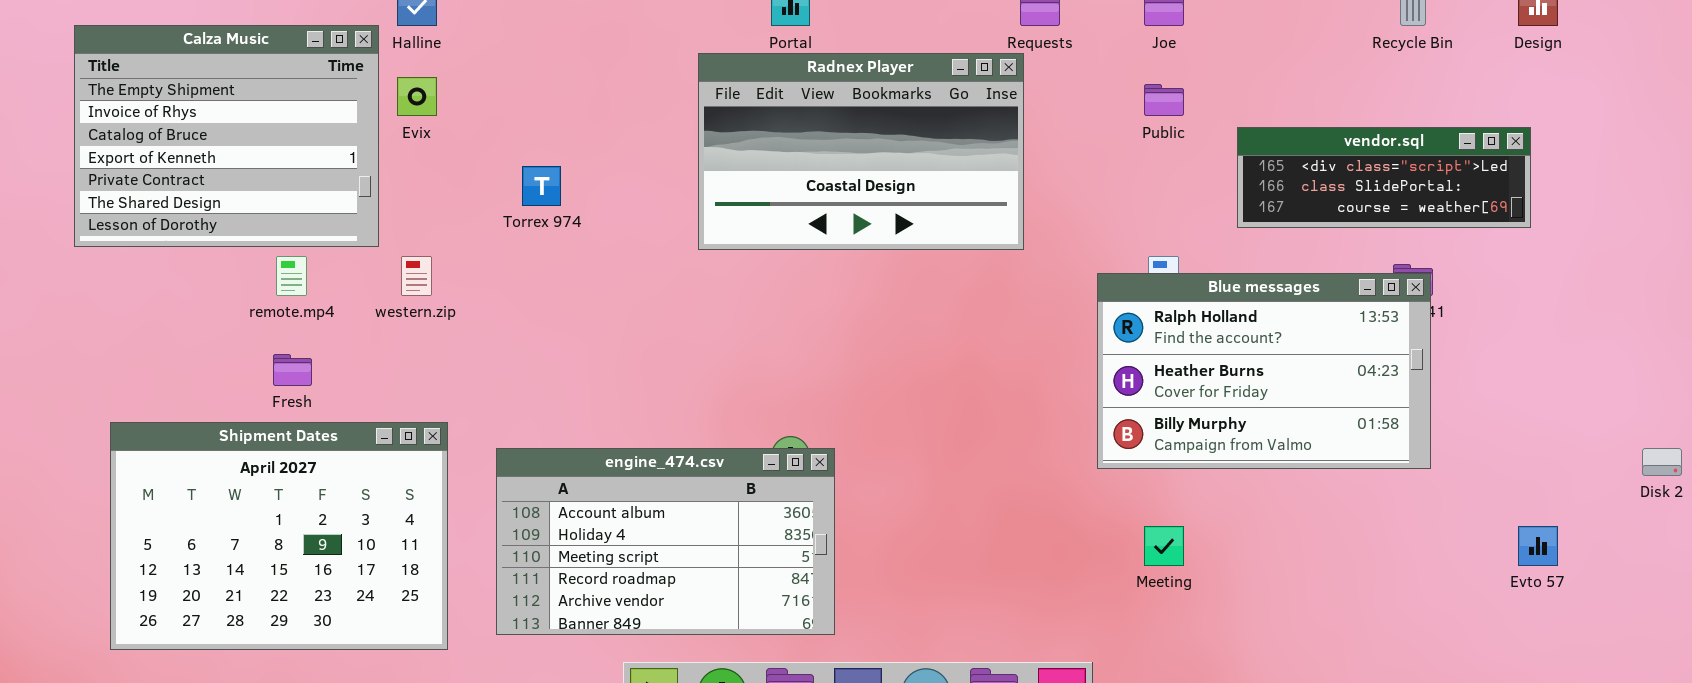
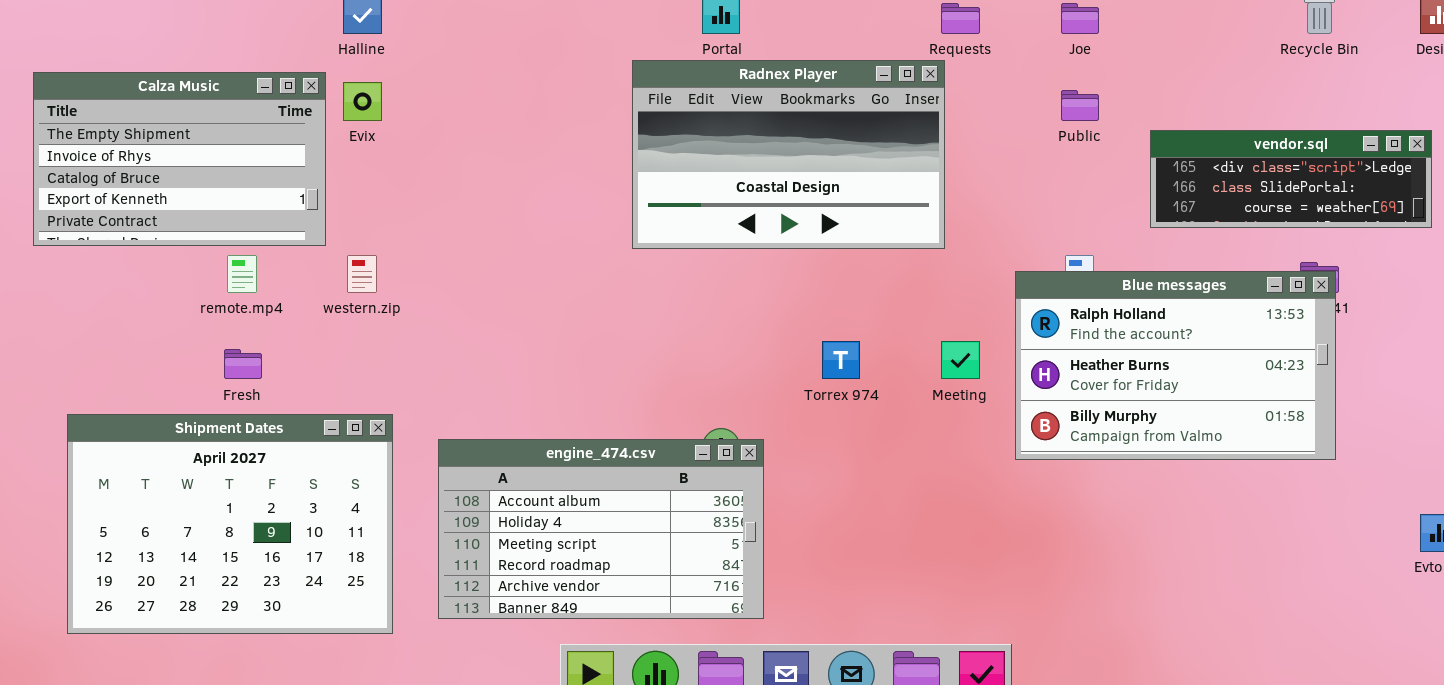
Calza Music: [74,25,379,247] -> [33,72,326,246], resized
Torrex 974: [522,166,561,206] -> [822,341,860,379], moved
Meeting: [1144,526,1184,566] -> [941,341,980,379], moved

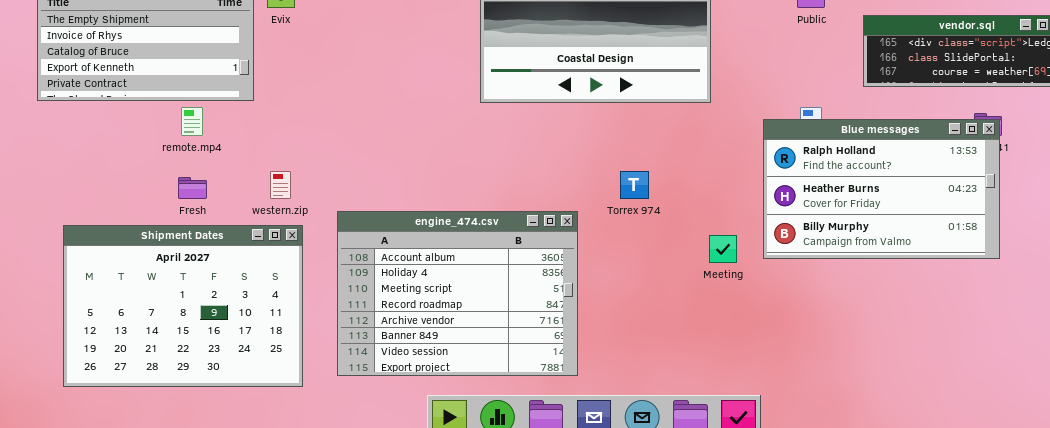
western.zip: [347,255,377,293] -> [270,171,291,199], moved
Meeting: [941,341,980,379] -> [709,235,737,263], moved
engine_474.csv: [438,439,764,619] -> [337,211,578,376], resized

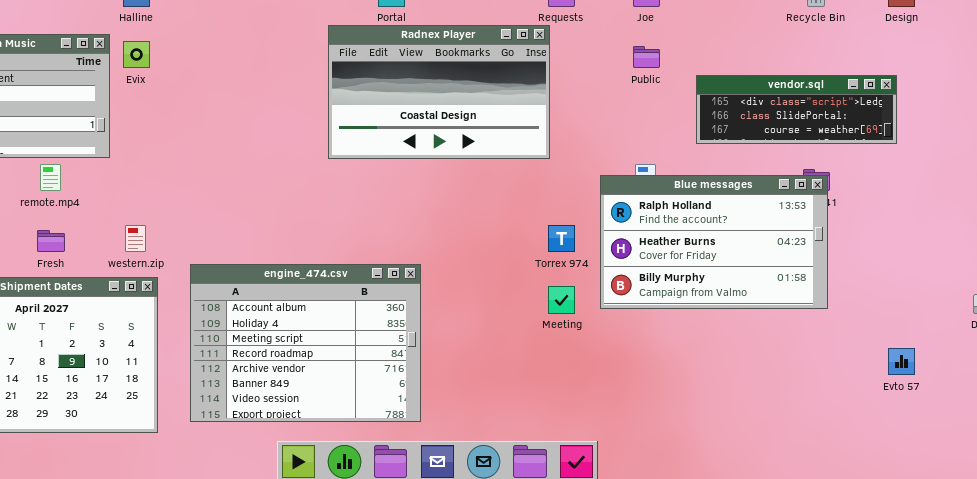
Torrex 974: [620,171,649,199] -> [548,225,575,252], moved

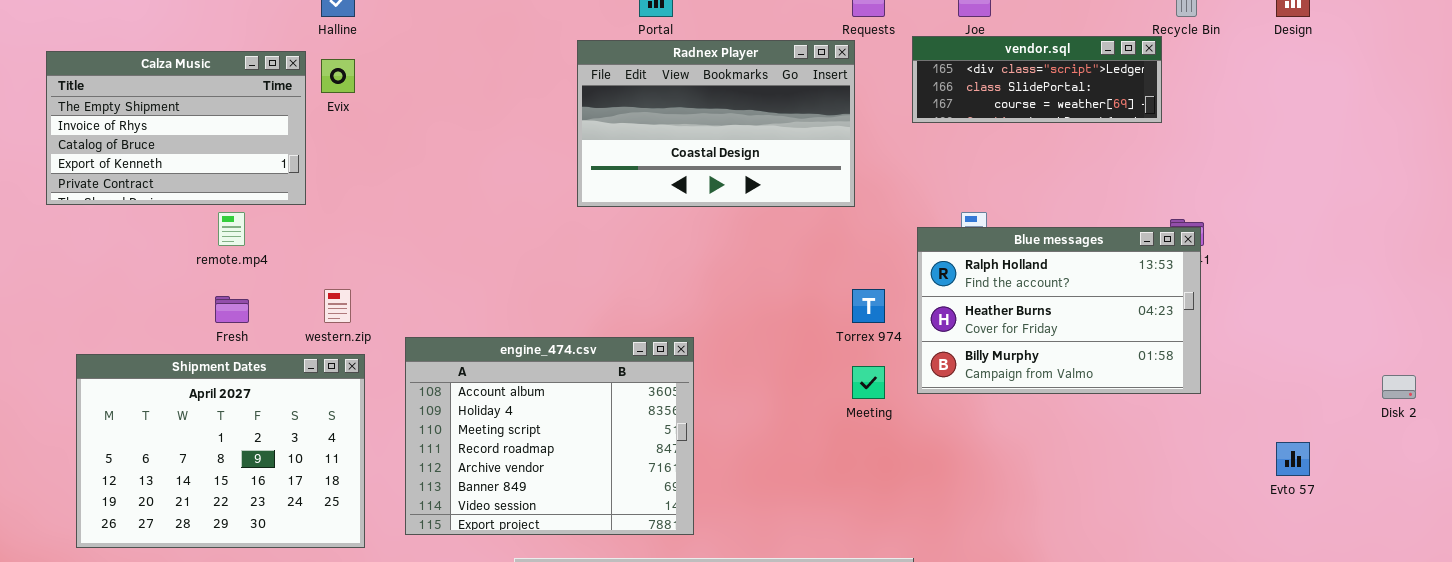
vendor.sql: [696,75,897,144] -> [912,36,1162,123], moved

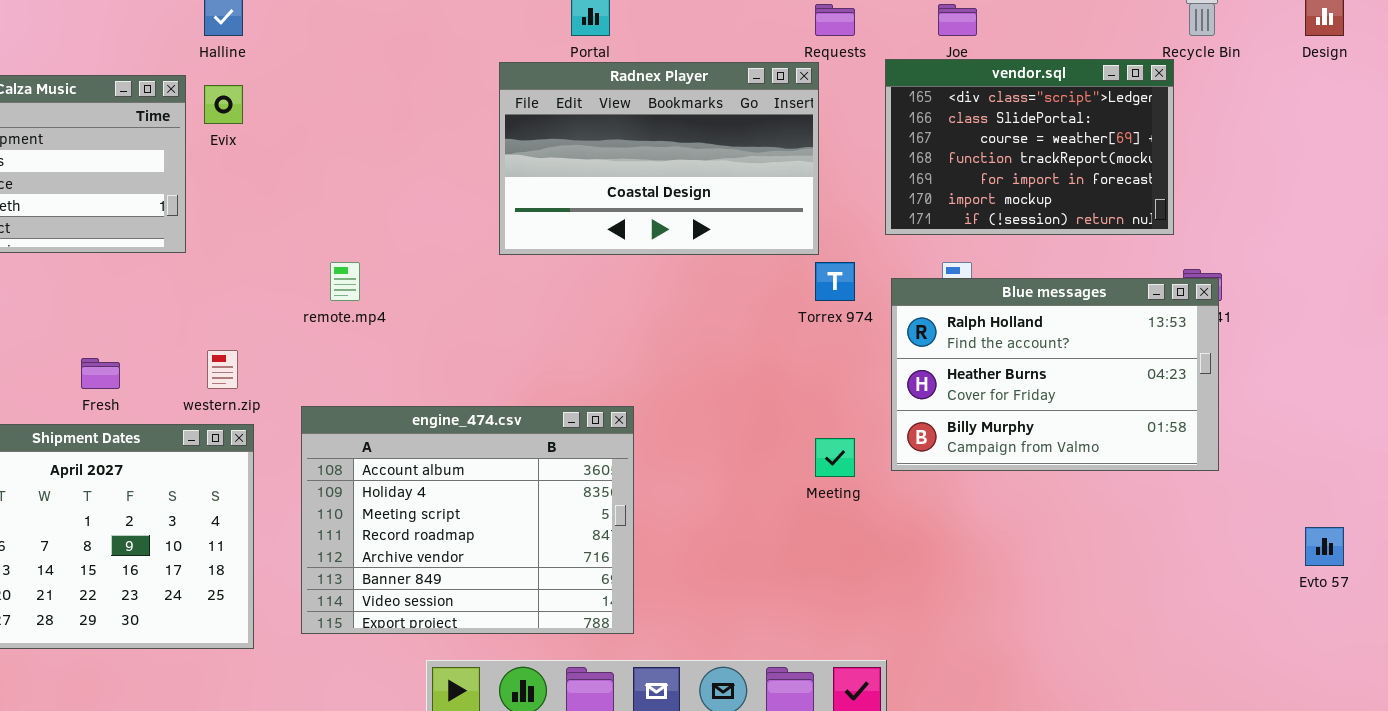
vendor.sql: [912,36,1162,123] -> [885,59,1174,235], resized
remote.mp4: [218,212,245,246] -> [330,262,360,301], moved
Torrex 974: [852,289,885,323] -> [815,262,855,301], moved

